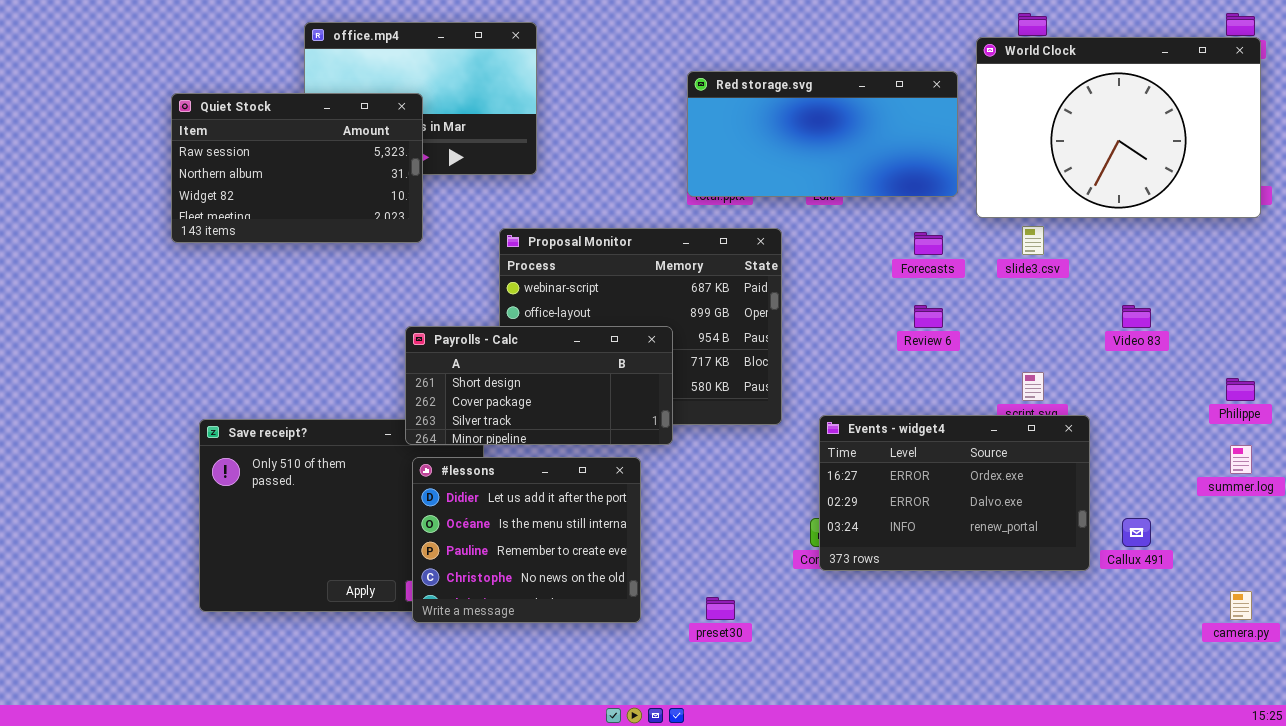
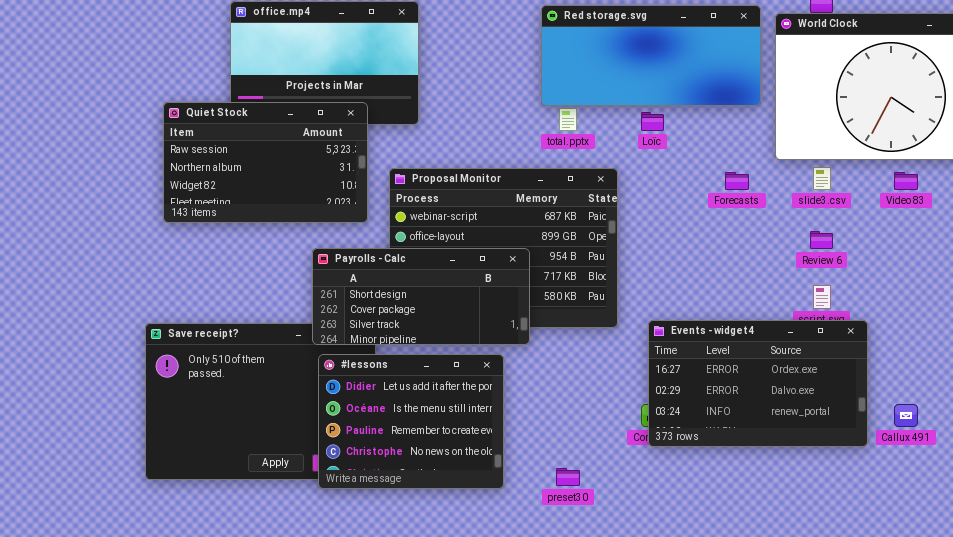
Red storage.svg: [687,71,958,197] -> [541,5,761,106], moved
Quiet Stock: [171,93,423,243] -> [163,102,368,223], moved
Review 6: [914,305,943,328] -> [810,231,833,249], moved
Video 83: [1122,305,1151,328] -> [894,172,918,190], moved

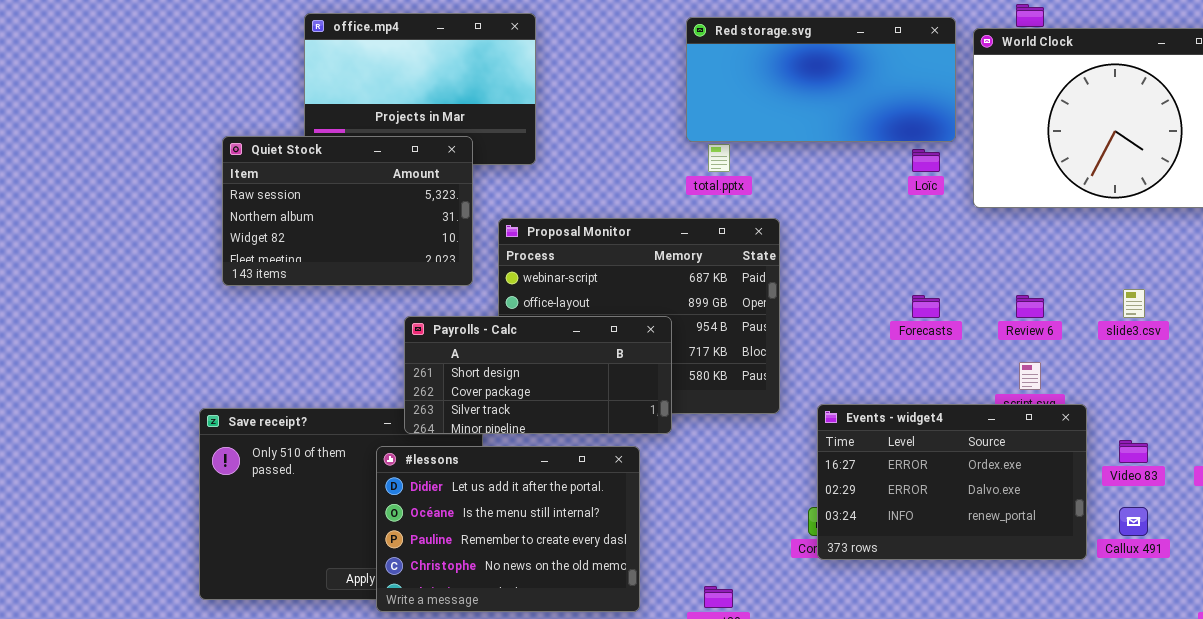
Loïc: [641,112,664,131] -> [912,149,940,172], moved
slide3.csv: [813,167,831,190] -> [1123,289,1145,318], moved
Forecasts: [725,172,749,190] -> [912,295,940,318], moved
Video 83: [894,172,918,190] -> [1119,440,1148,463], moved
#lessons: [318,354,504,489] -> [376,446,640,612], resized

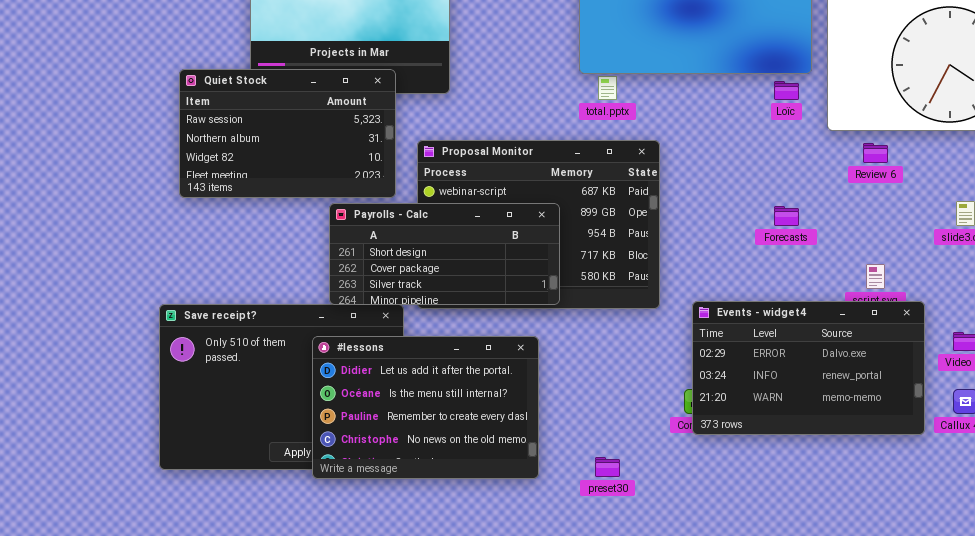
Review 6: [1016,295,1044,318] -> [863,143,888,163], moved
Payrolls - Calc: [404,316,672,434] -> [329,203,560,305], moved
Events - widget4: [817,404,1087,560] -> [692,301,925,435], scrolled down 1 row

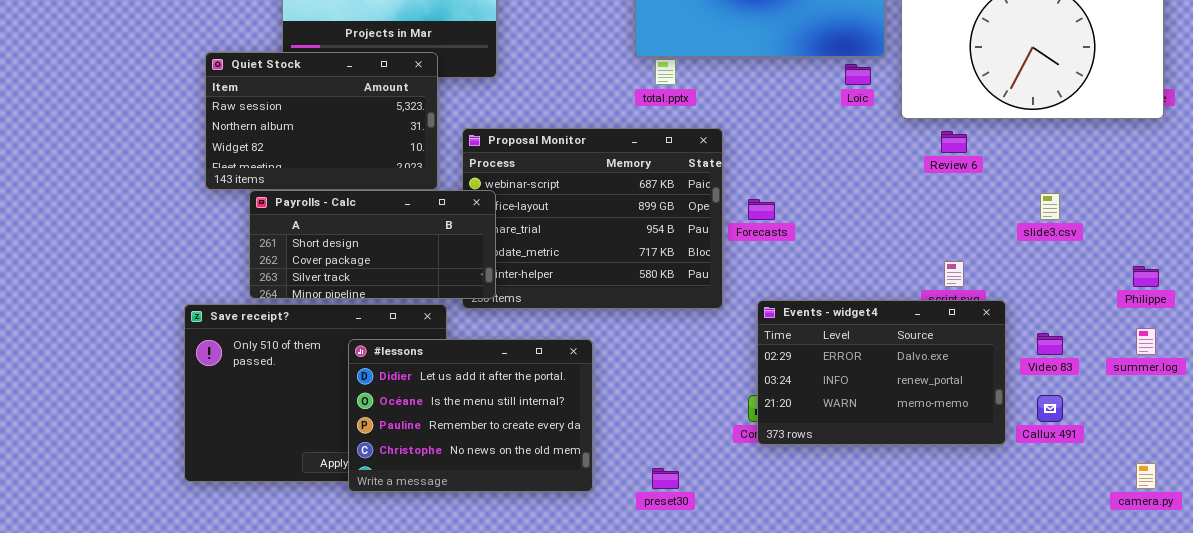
Payrolls - Calc: [329,203,560,305] -> [249,190,496,299], moved
Forecasts: [774,206,799,226] -> [748,199,775,220], moved

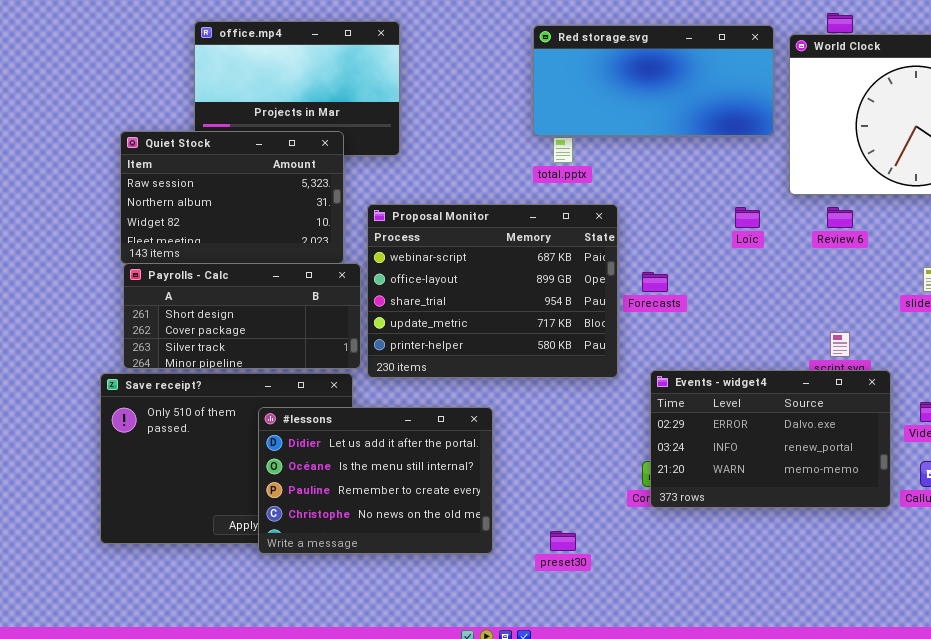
Loïc: [845,64,871,85] -> [735,207,760,228], moved
Payrolls - Calc: [249,190,496,299] -> [123,263,361,369], moved

